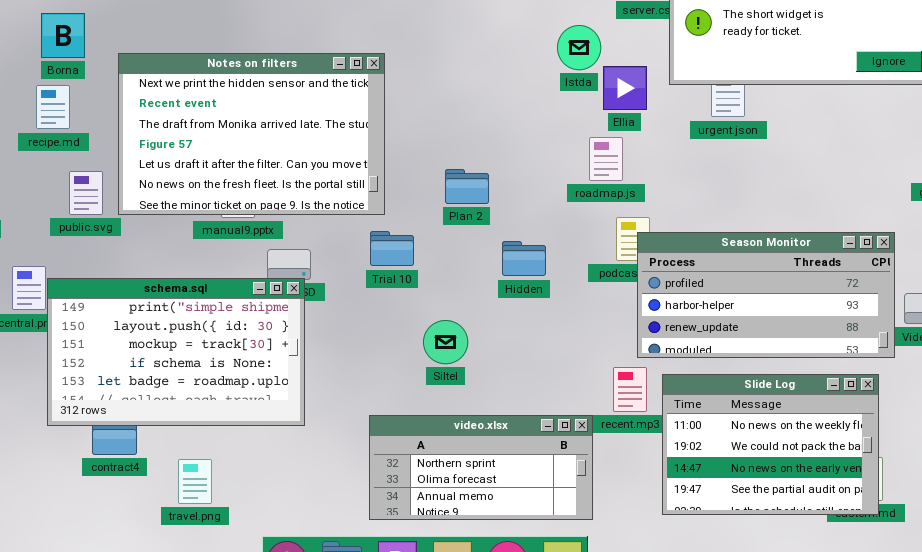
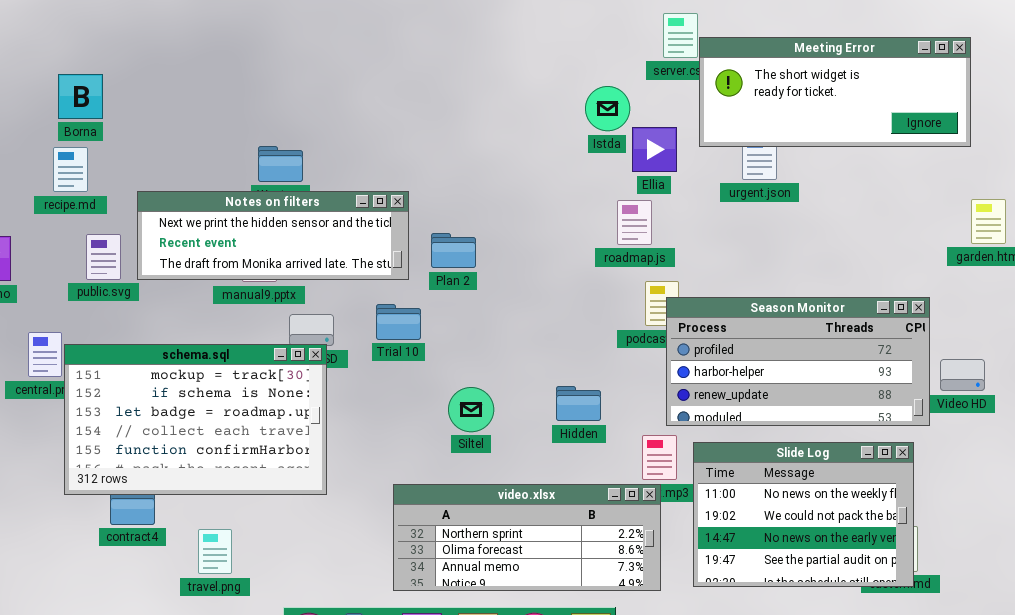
Notes on filters: [118,53,385,215] -> [137,191,409,280], resized
Plan 2: [445,169,489,204] -> [431,233,476,268], moved
Trial 10: [370,231,414,266] -> [376,304,421,340], moved
Hidden: [502,241,546,276] -> [556,386,601,421], moved
schema.sql: [47,278,305,426] -> [64,344,327,495], scrolled down 2 rows
video.xlsx: [369,415,593,520] -> [393,484,661,591], resized

